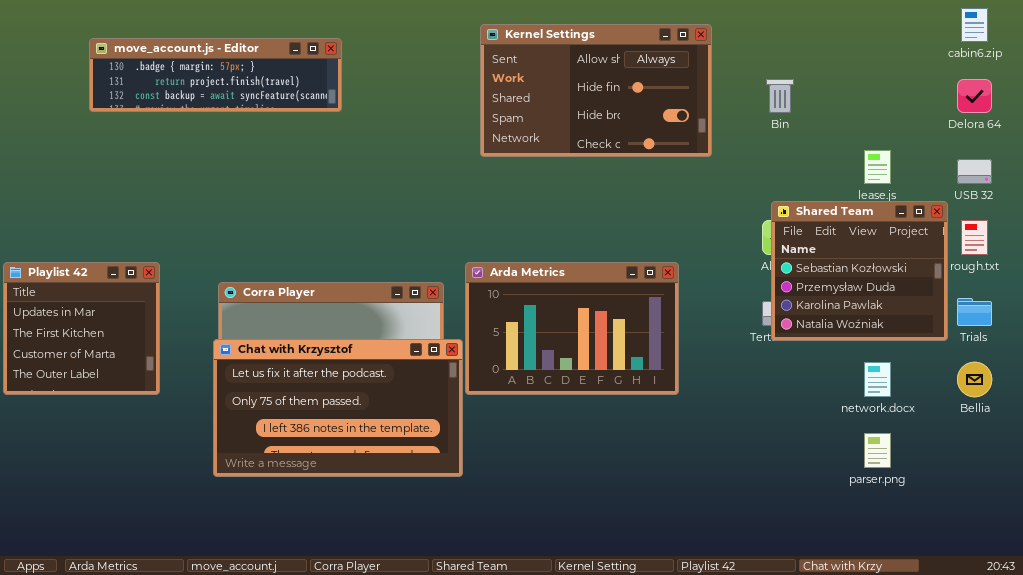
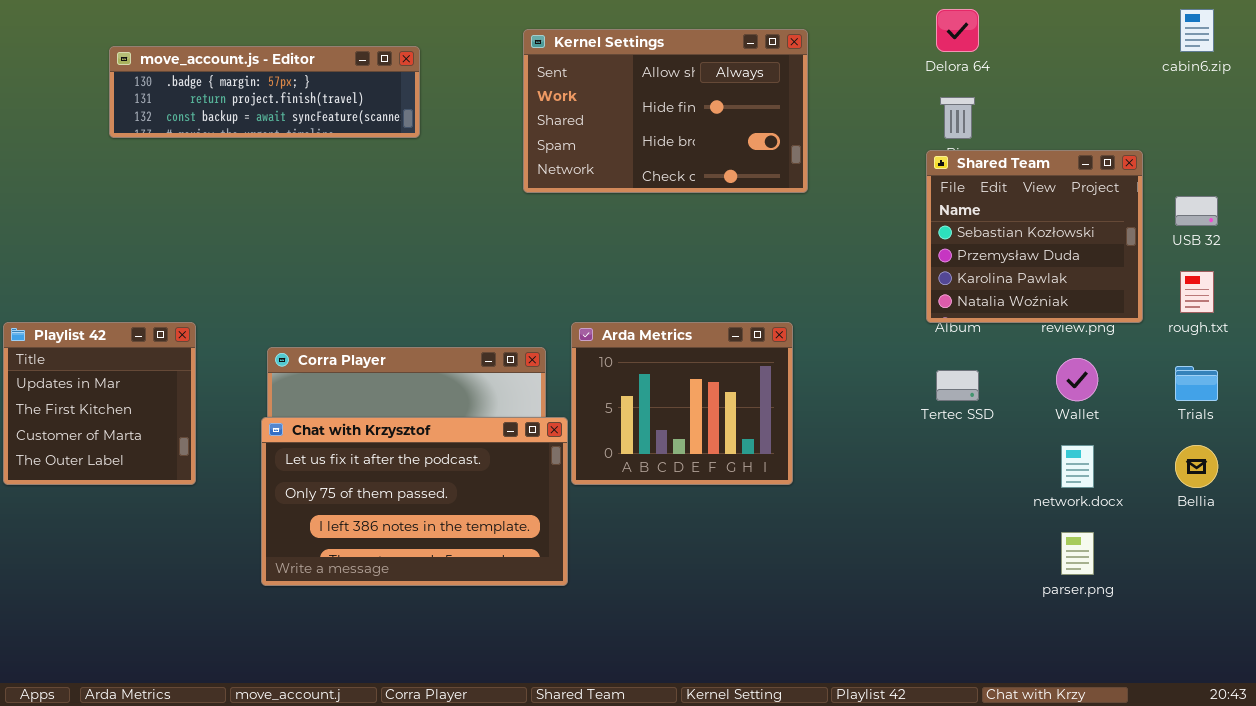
Kernel Settings: [480,24,712,157] -> [523,29,808,193], moved
Delora 64: [957,79,992,113] -> [936,9,979,52], moved
Shared Team: [771,201,948,341] -> [926,150,1143,323], moved
Arda Metrics: [465,262,679,395] -> [571,322,793,485], resized

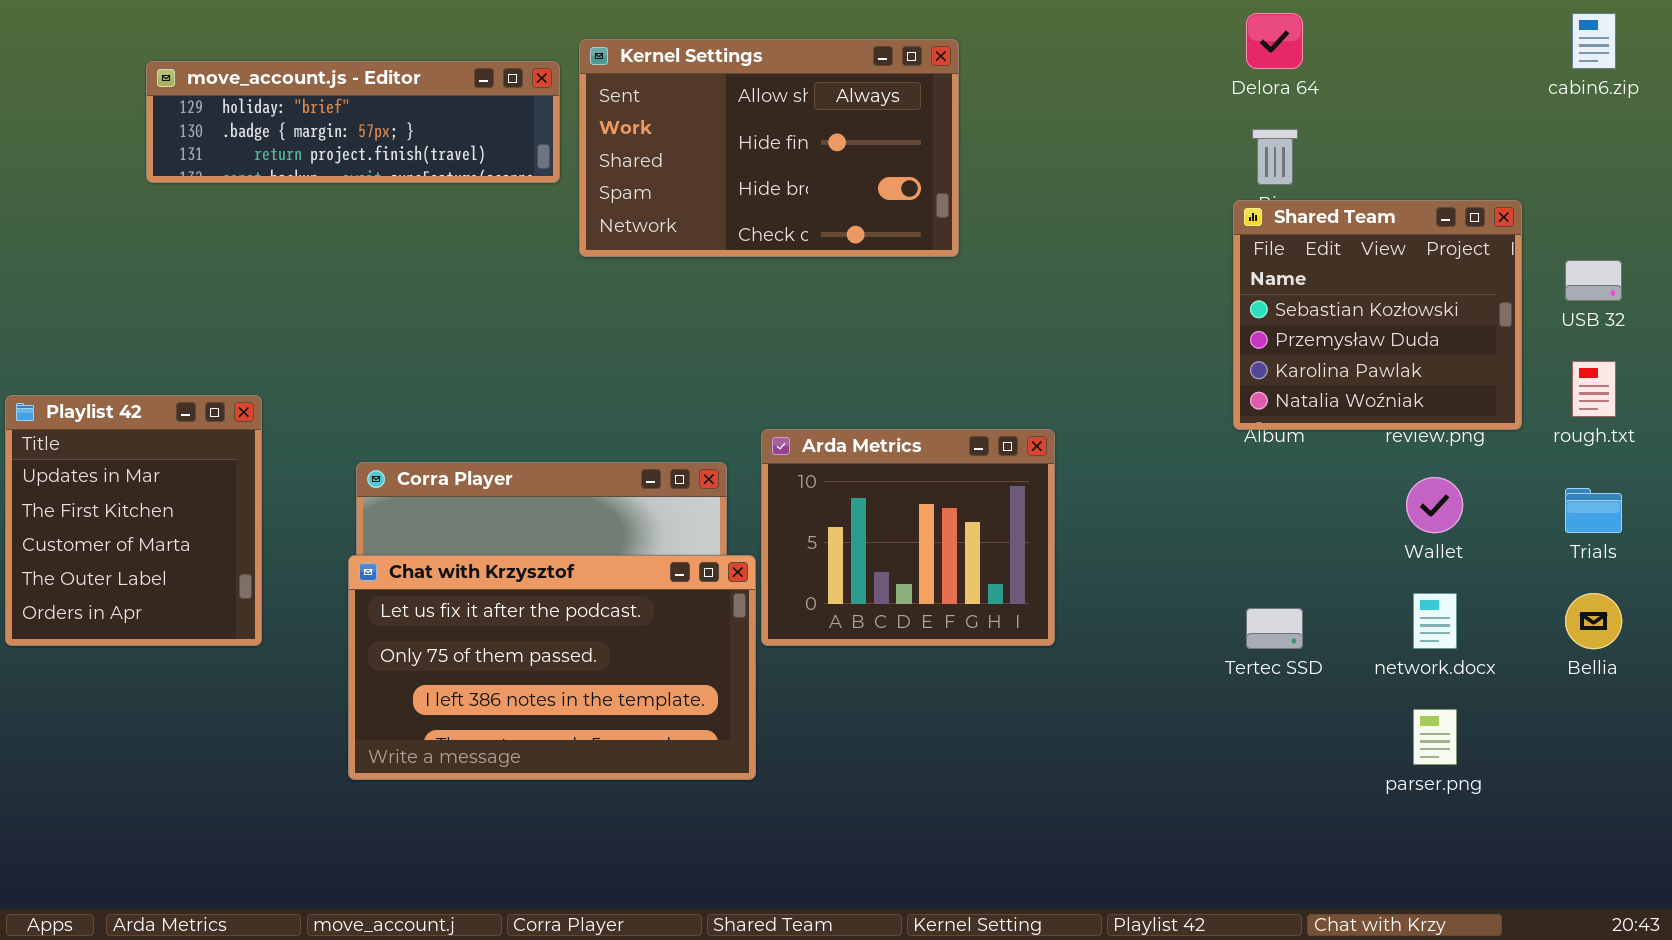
Kernel Settings: [523,29,808,193] -> [579,39,959,257], moved
move_account.js - Editor: [109,46,420,138] -> [146,61,560,183], scrolled up 1 row
Playlist 42: [3,322,196,485] -> [5,395,262,646], resized
Tertec SSD: [936,370,979,401] -> [1246,608,1303,649], moved

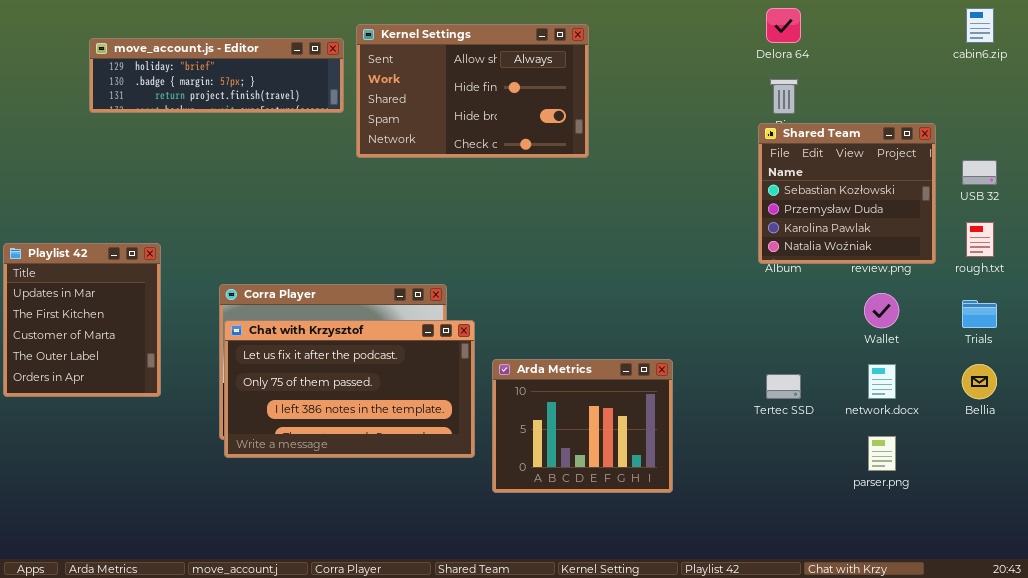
Arda Metrics: [761,429,1055,646] -> [492,359,673,493], moved
Chat with Krzysztof: [348,555,756,780] -> [224,320,475,458], moved

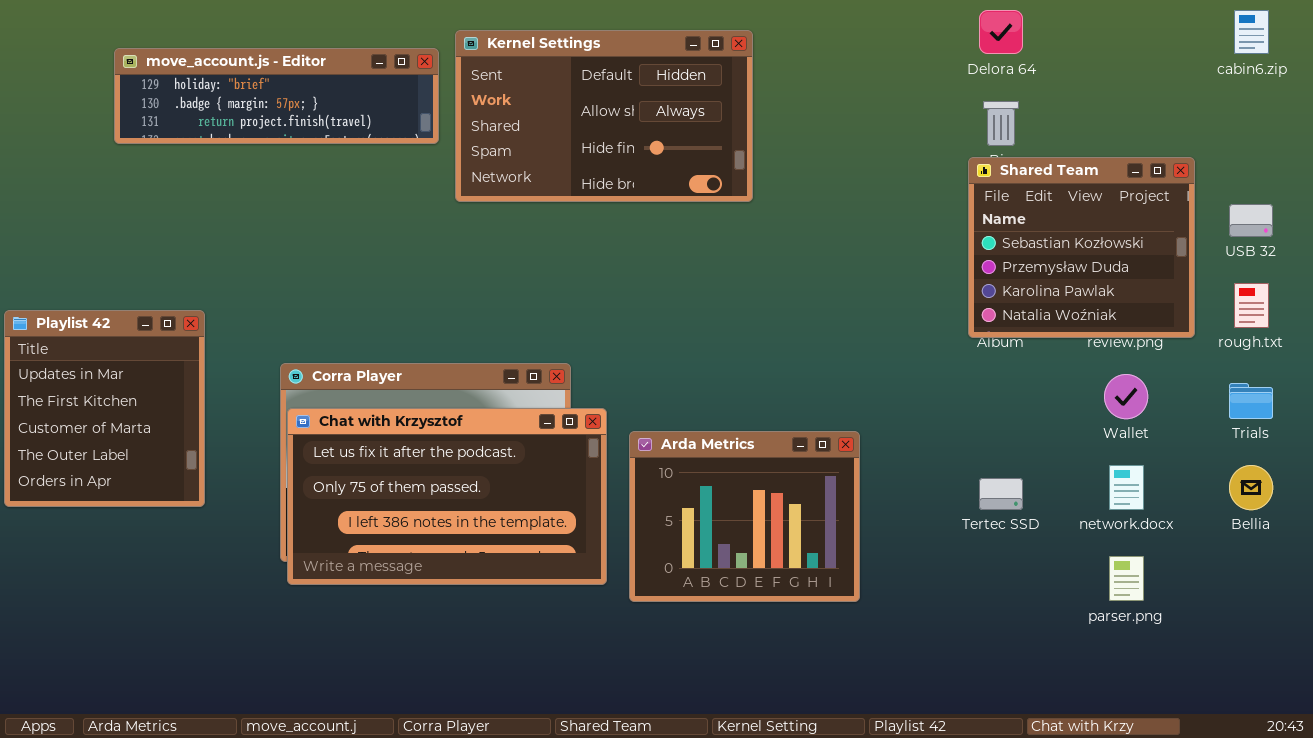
Kernel Settings: [356,24,589,158] -> [455,30,753,202], scrolled up 1 row
Arda Metrics: [492,359,673,493] -> [629,431,860,602], moved

